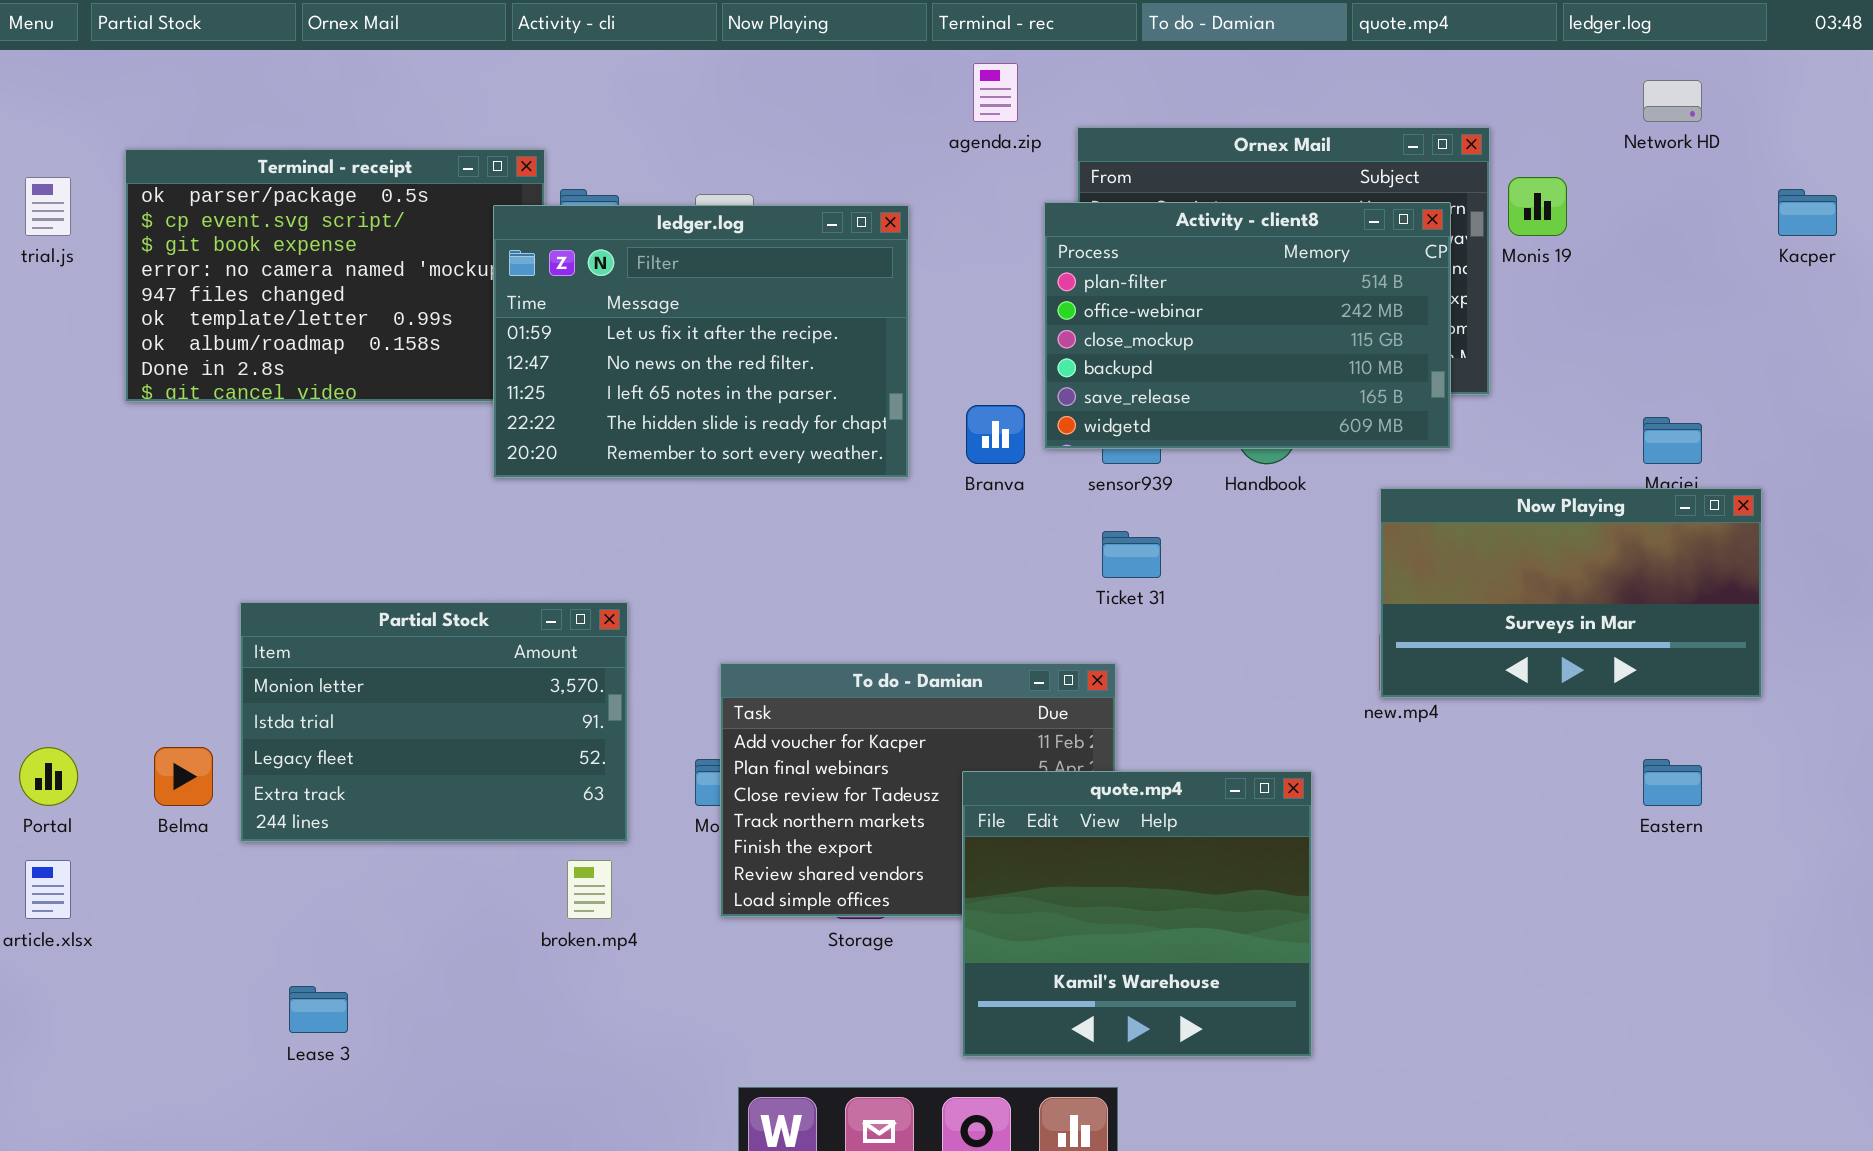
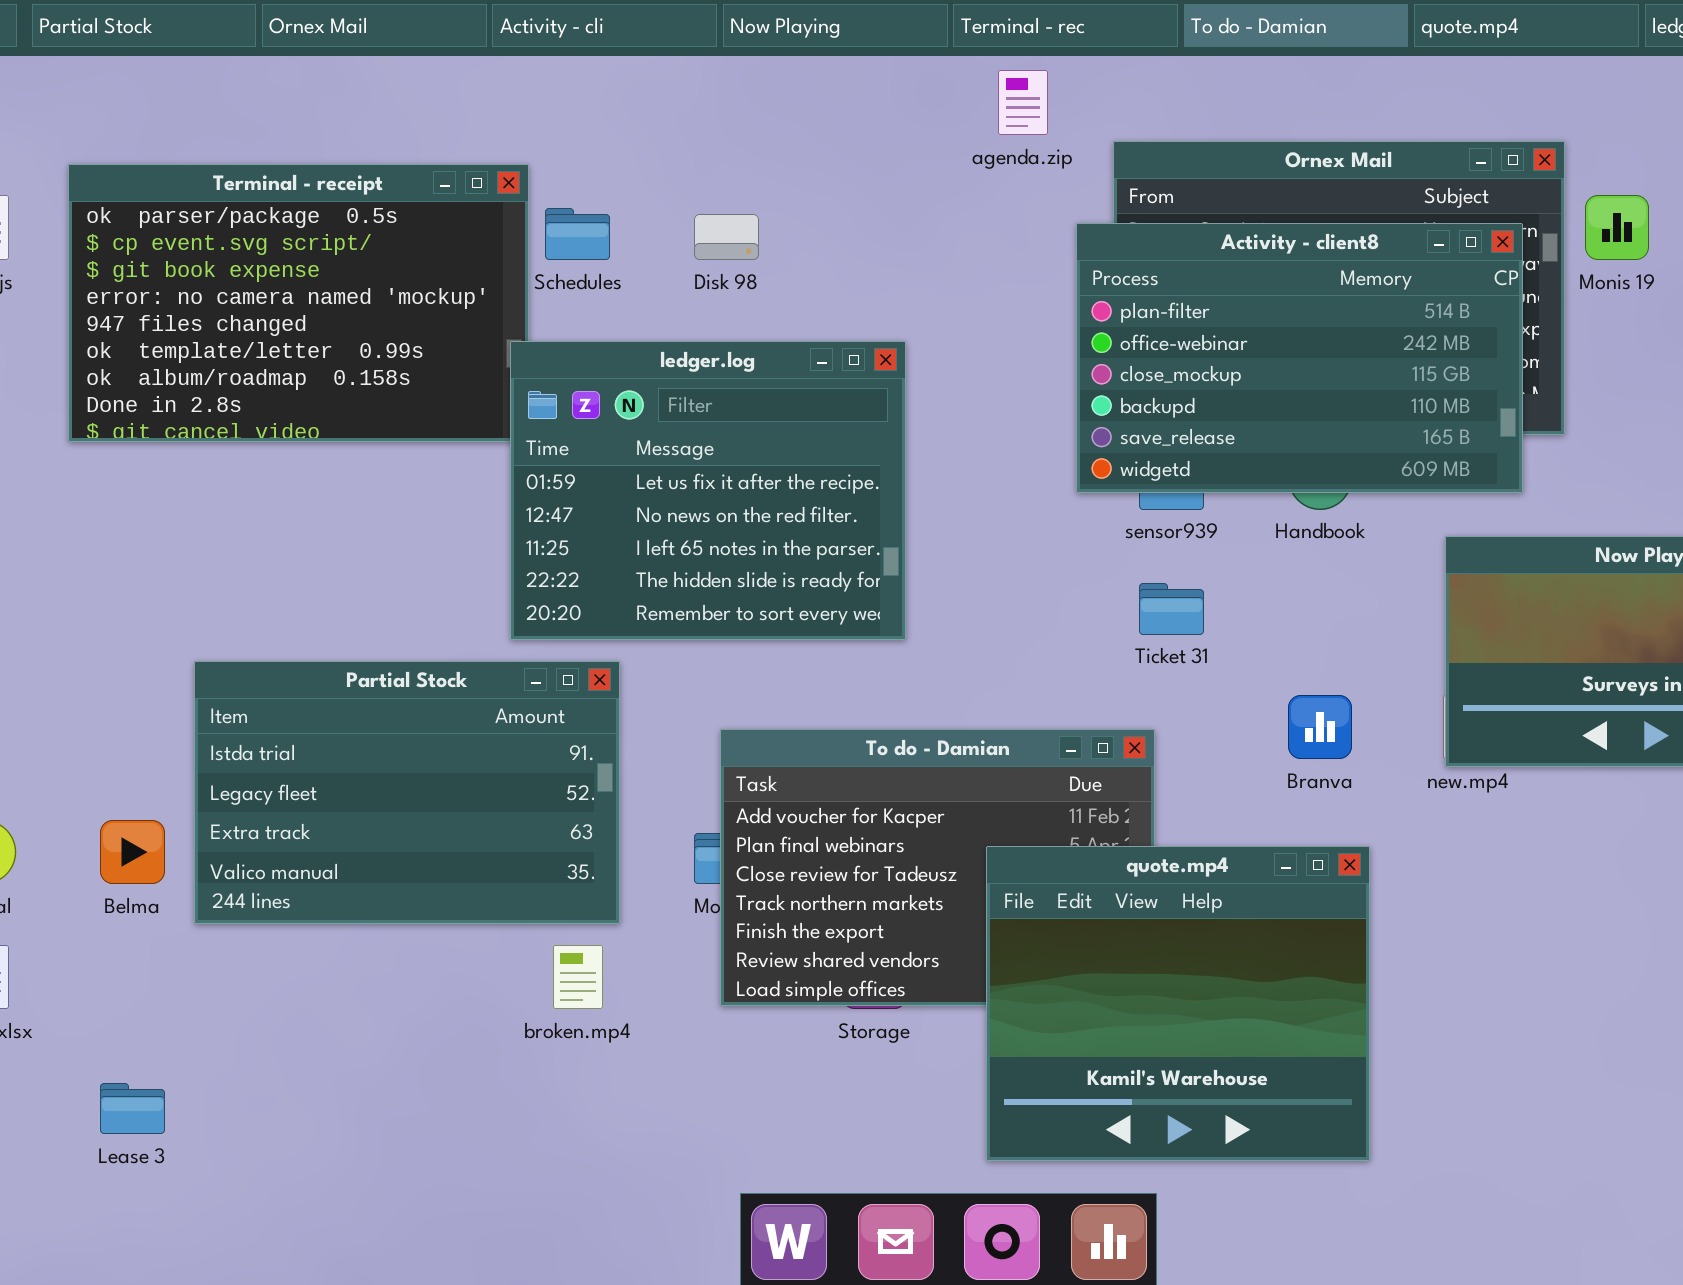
ledger.log: [493,205,909,478] -> [510,341,906,640], moved, resized
Branva: [966,405,1025,464] -> [1288,695,1352,759], moved
Partial Stock: [240,602,628,842] -> [194,661,620,924], scrolled down 1 row
Lease 3: [289,986,348,1033] -> [100,1083,165,1134], moved

